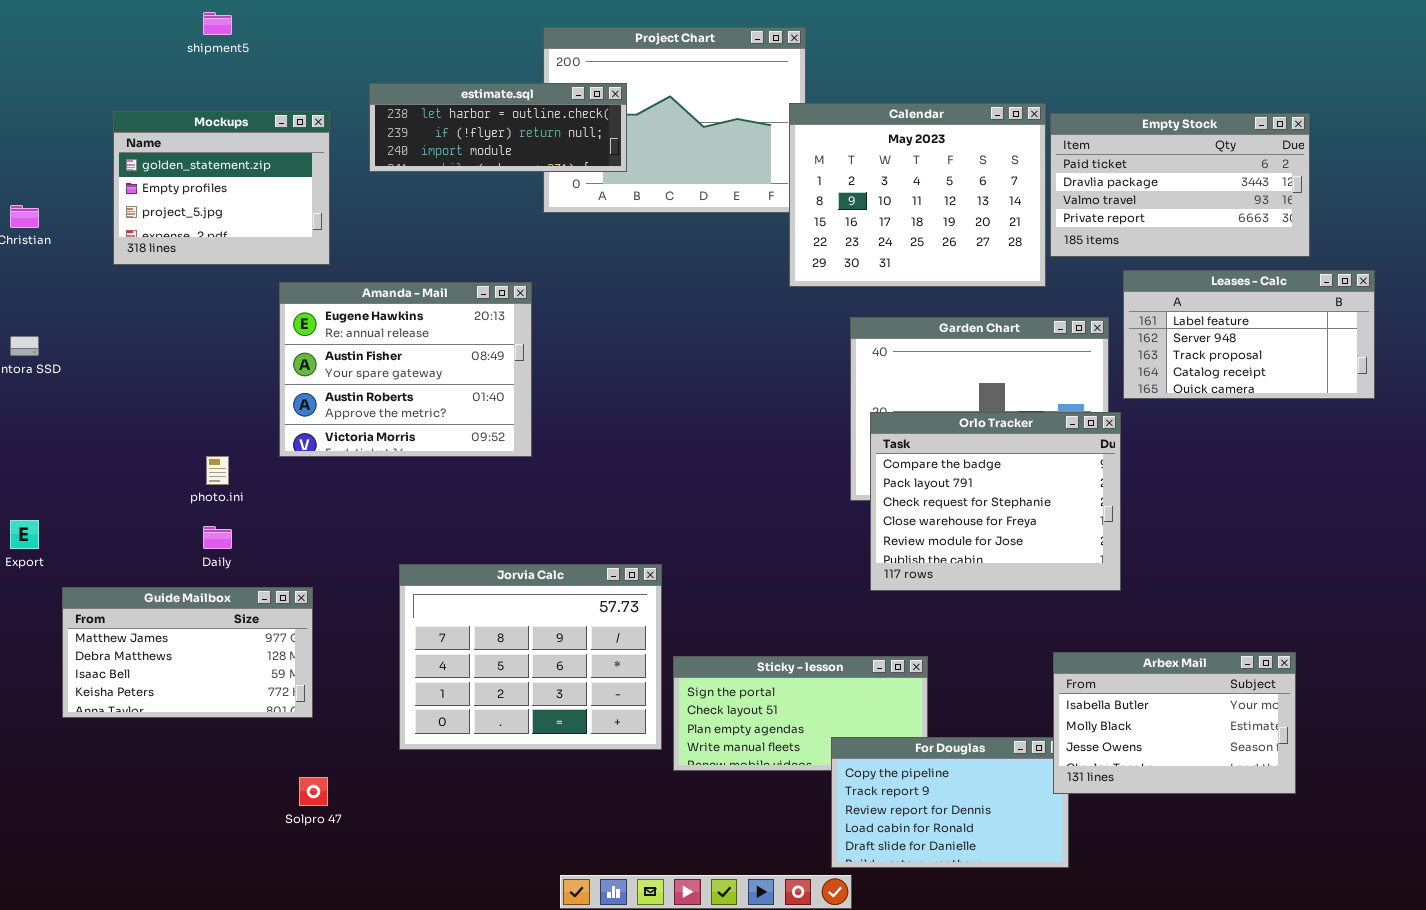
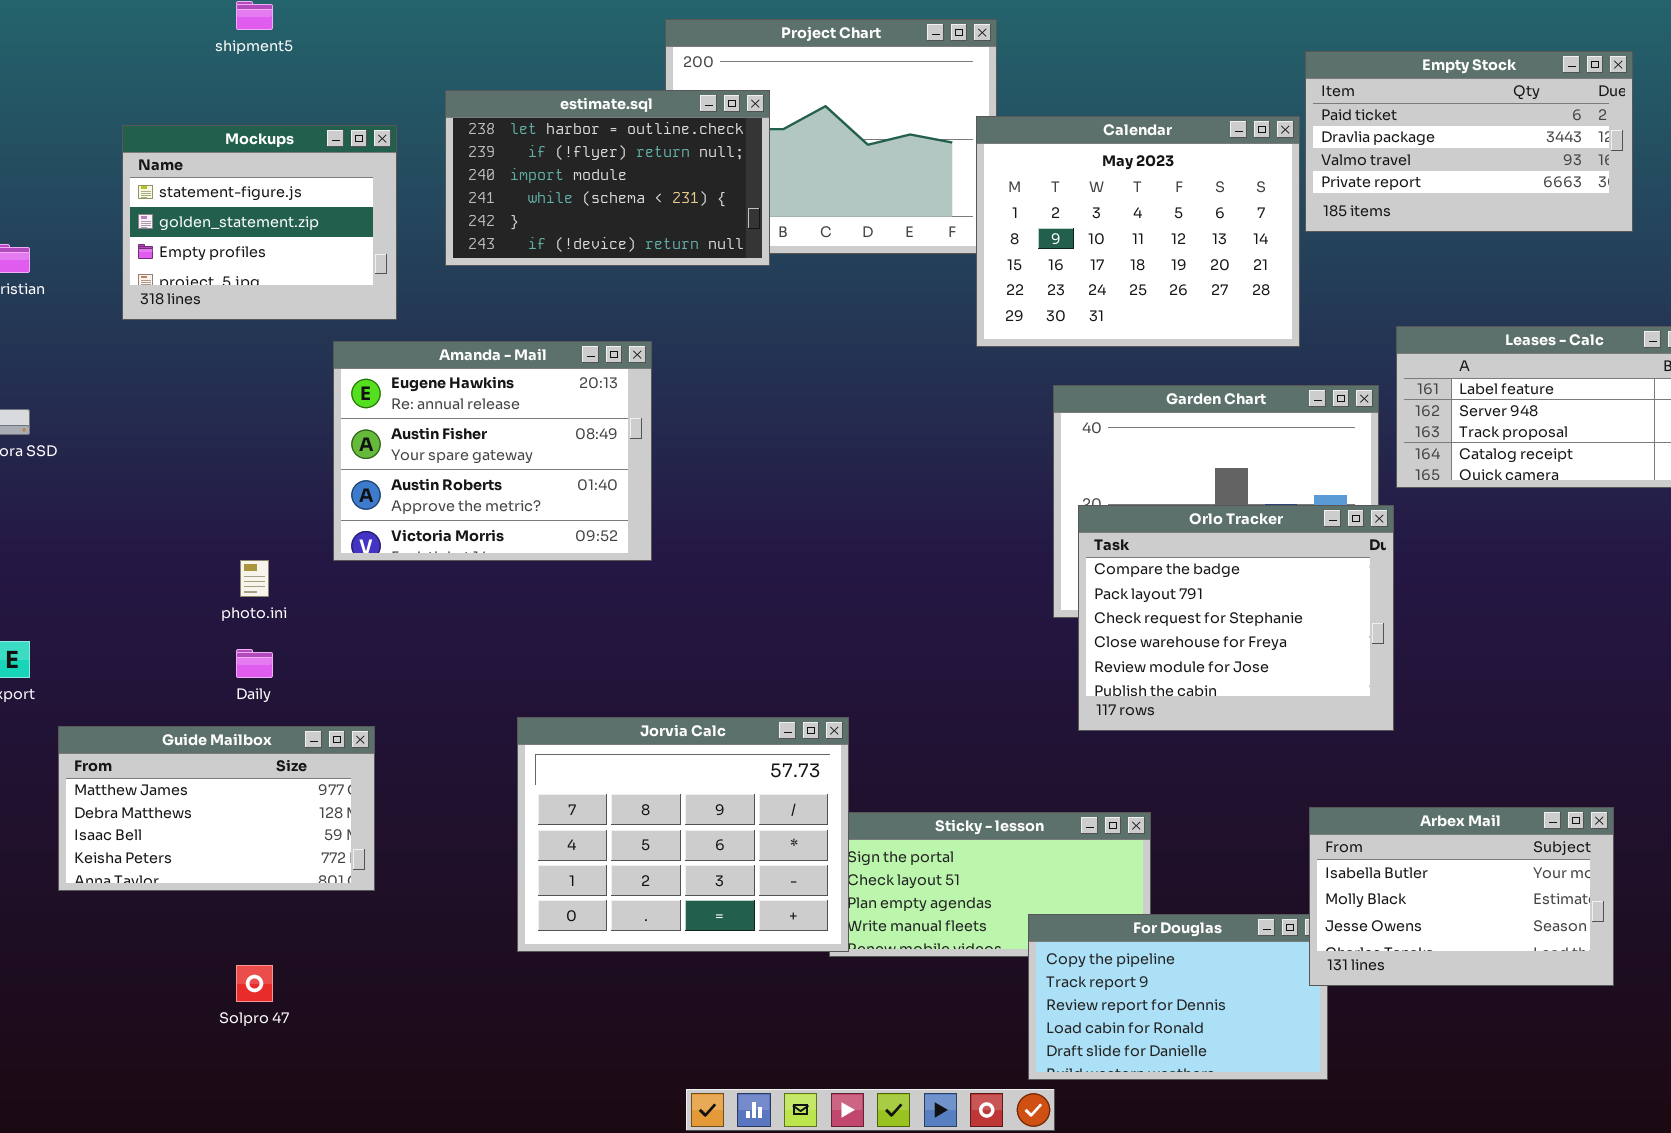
estimate.sql: [369,83,627,172] -> [445,90,770,266], resized
Mockups: [113,111,330,265] -> [122,125,397,320], scrolled up 1 row
Empty Stock: [1050,113,1310,257] -> [1305,51,1633,232], moved
Jorvia Calc: [399,564,662,750] -> [517,717,849,952], moved
Solpro 47: [299,777,328,806] -> [236,965,273,1002], moved

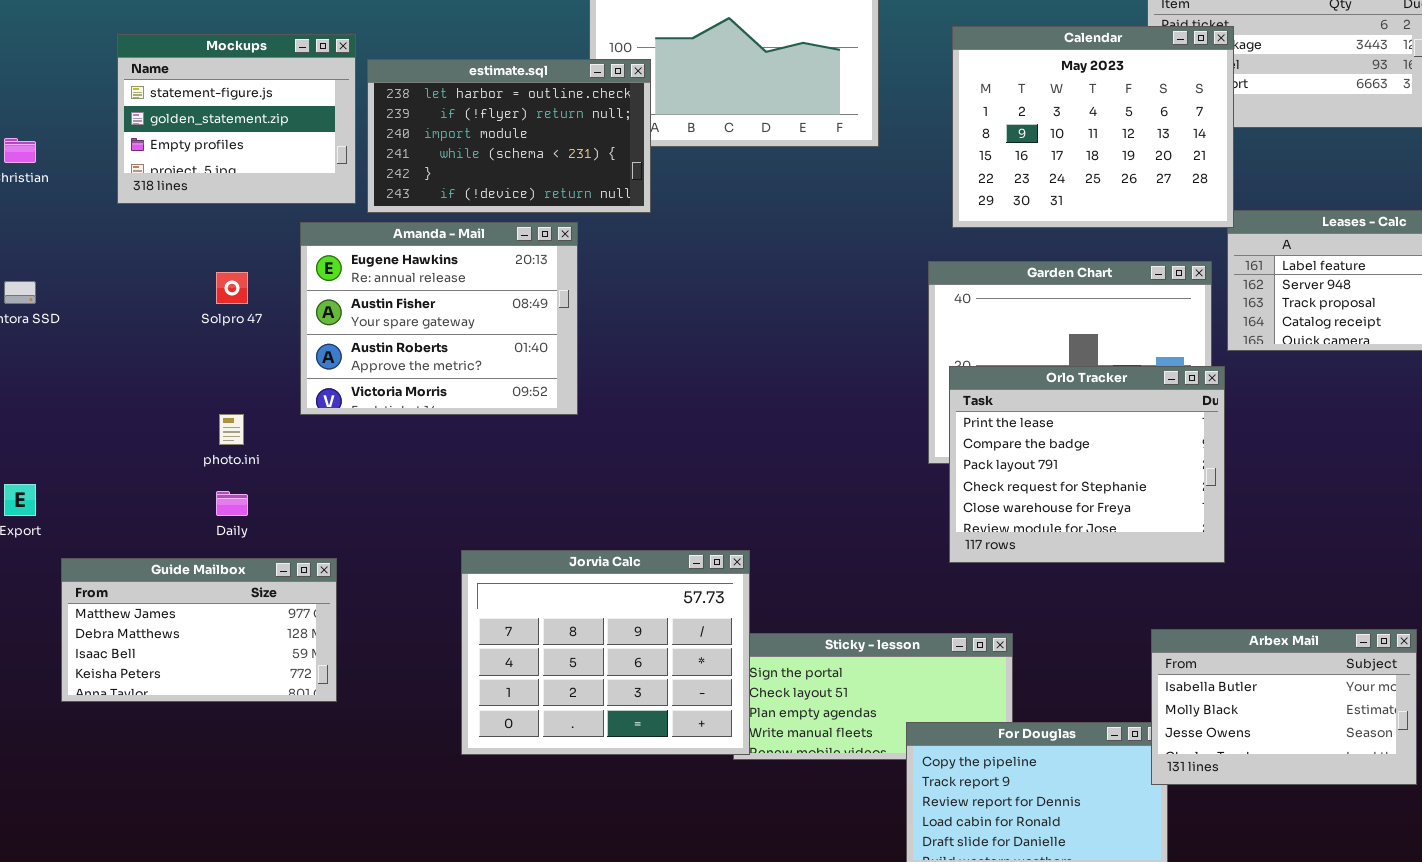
estimate.sql: [445,90,770,266] -> [367,59,651,213], moved
Calendar: [976,116,1300,347] -> [952,26,1234,228], moved
Orlo Tracker: [1078,505,1394,731] -> [949,366,1225,563], scrolled up 1 row
Solpro 47: [236,965,273,1002] -> [216,272,248,304], moved

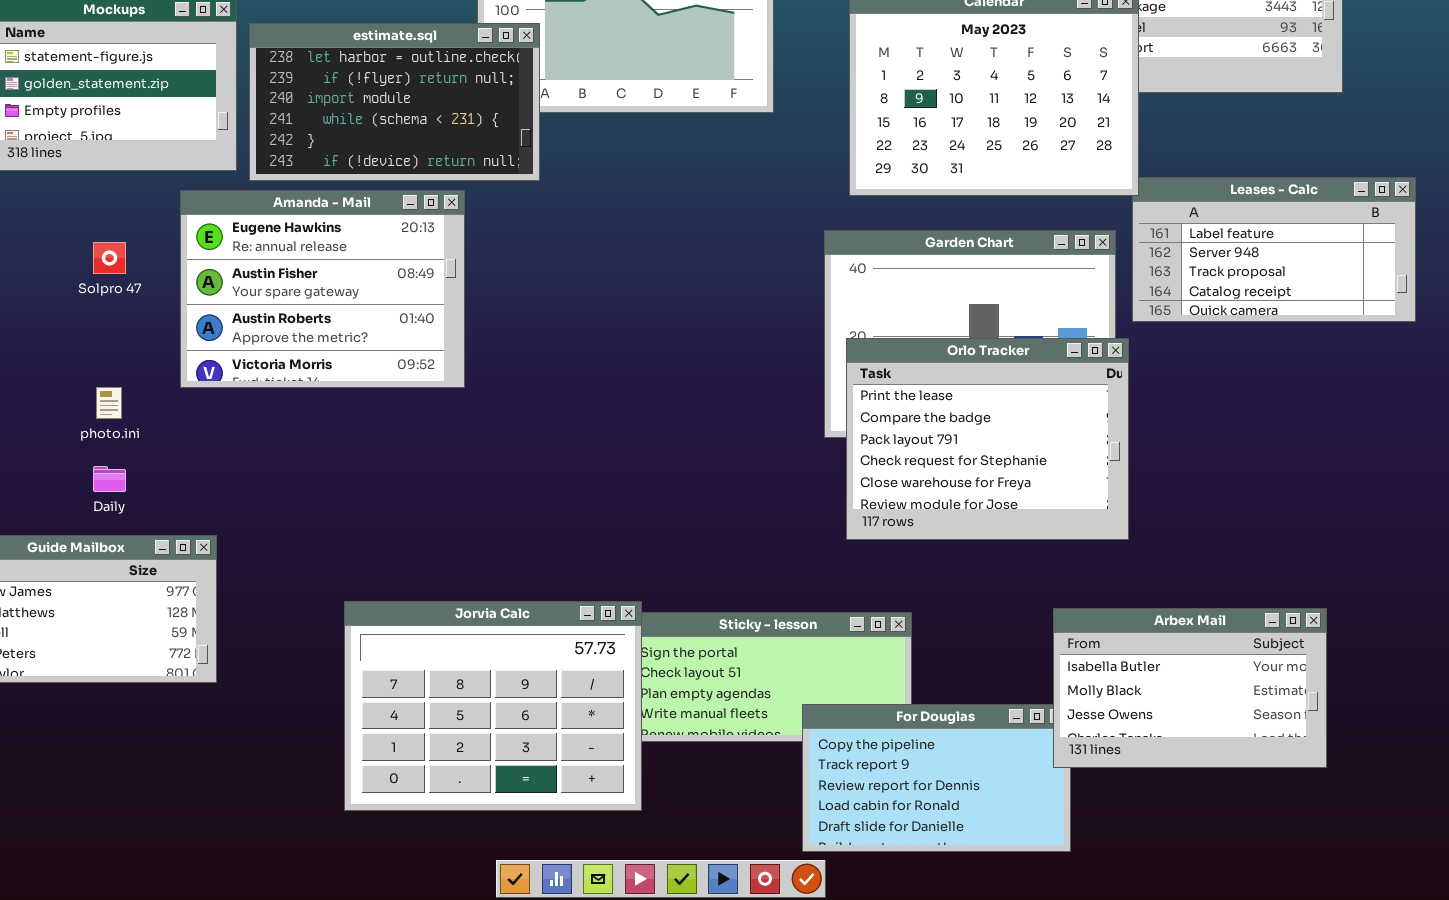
Jorvia Calc: [461,550,750,755] -> [344,601,642,811], moved

